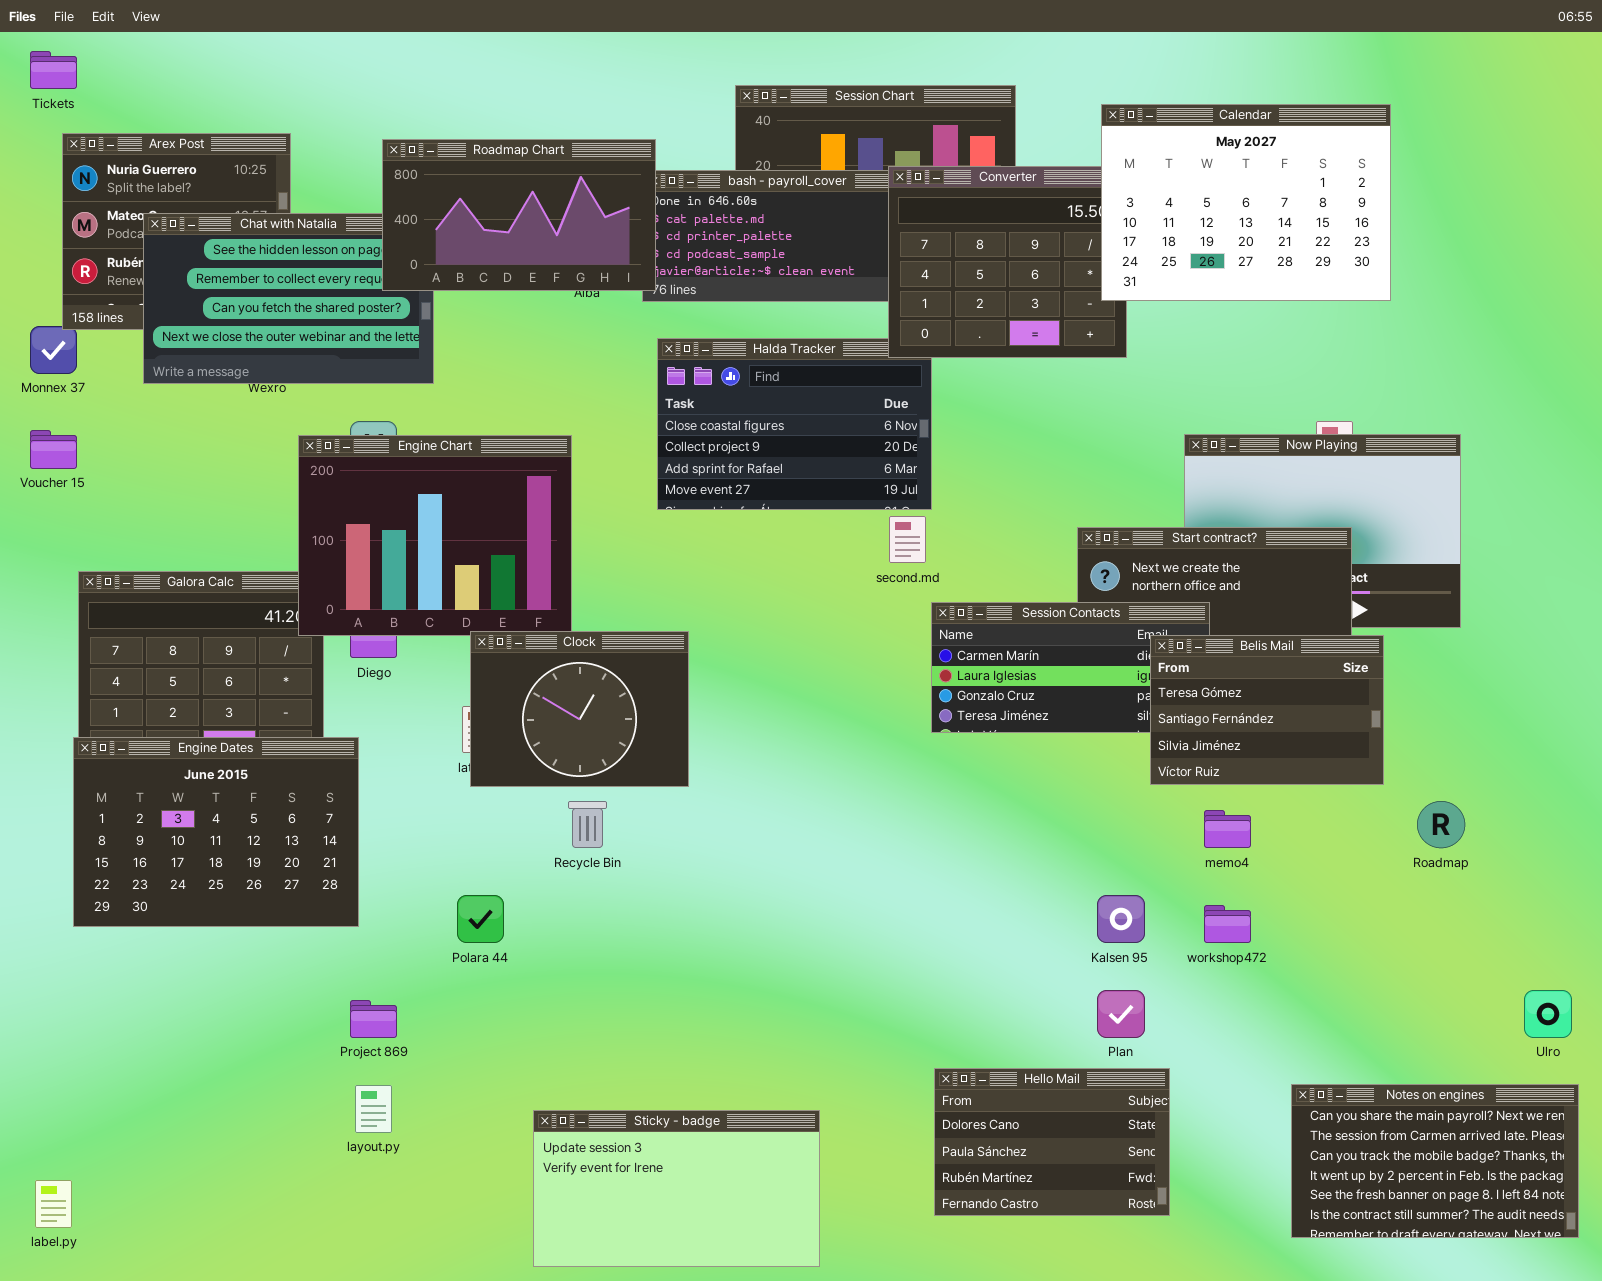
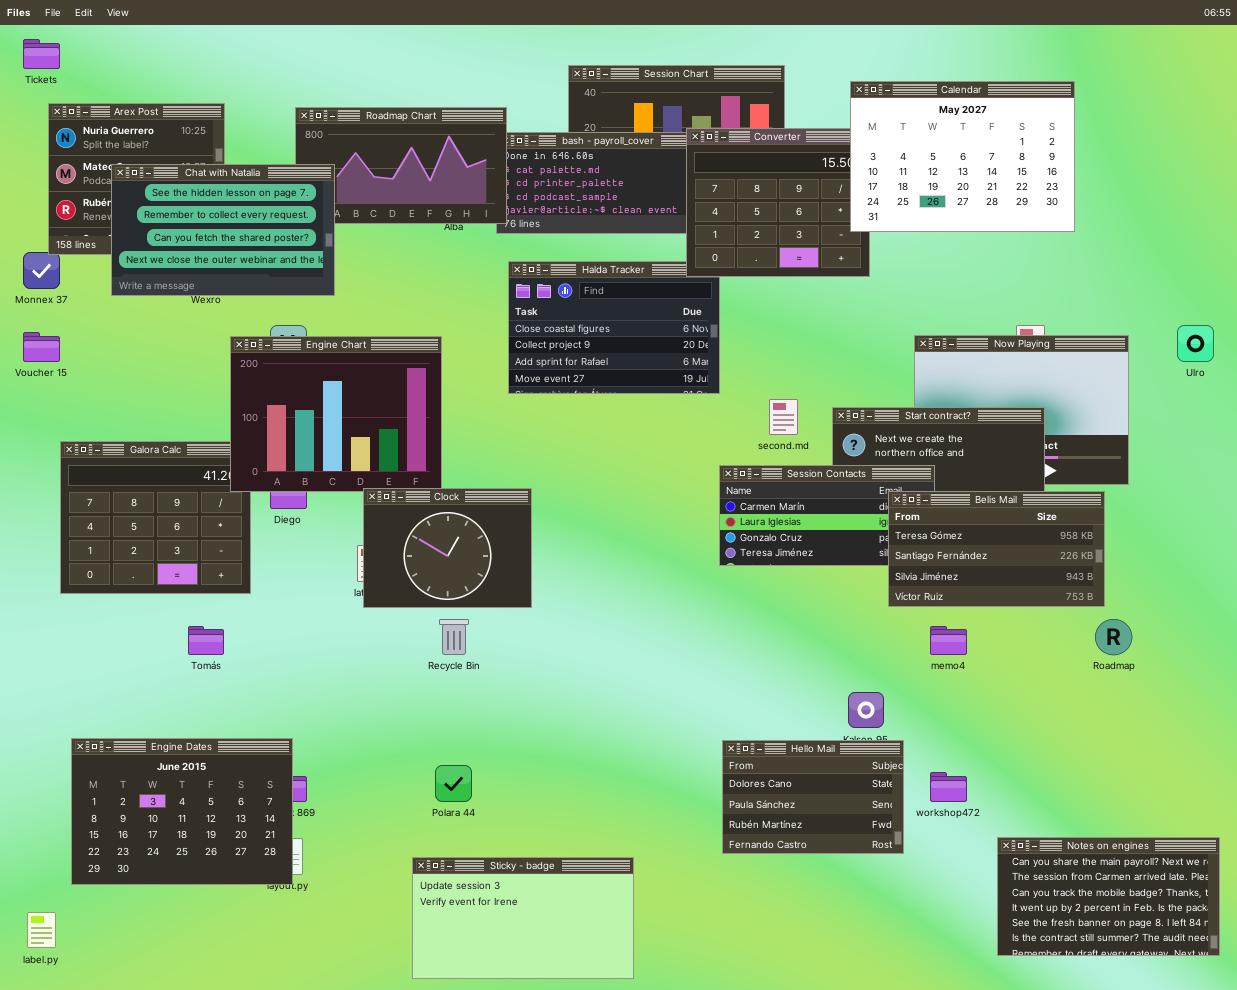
Chat with Natalia: [143,213,434,384] -> [111,164,335,296], raised
second.md: [889,516,926,563] -> [769,399,798,435], moved
Belis Mail: [1150,635,1384,785] -> [888,491,1105,607], resized
Engine Dates: [73,737,359,927] -> [71,738,293,885], moved
Polara 44: [457,895,504,943] -> [435,765,472,802], moved
workshop472: [1204,905,1251,943] -> [930,772,967,802], moved
Ulro: [1524,990,1572,1038] -> [1177,325,1214,362], moved
Hello Mail: [934,1068,1170,1216] -> [722,740,904,854], moved

